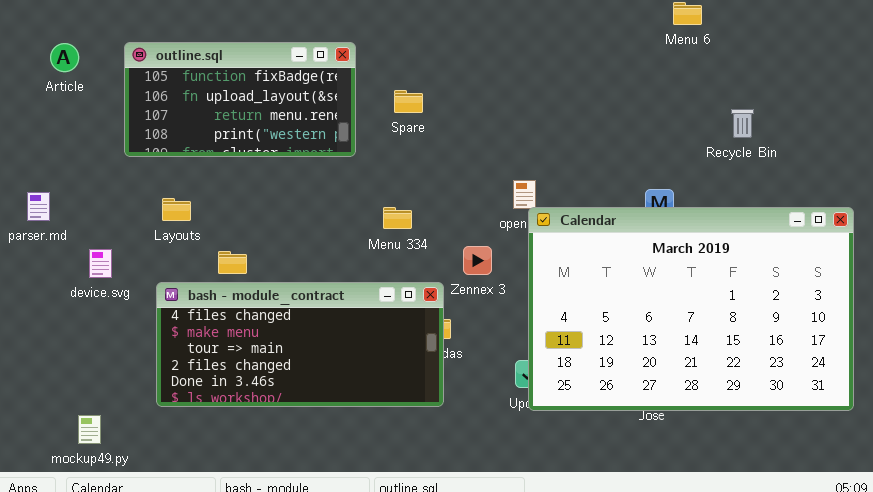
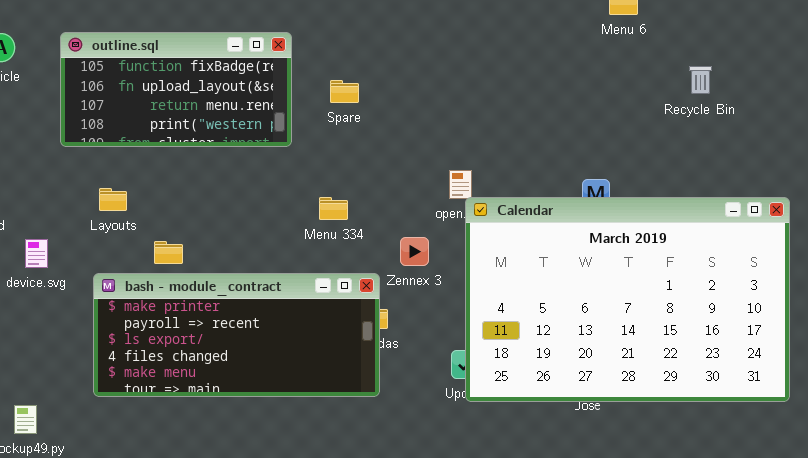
Recycle Bin: [731,109,754,138] -> [689,66,712,94], moved
bash - module_contract: [156,282,444,407] -> [93,273,380,397], scrolled up 3 rows

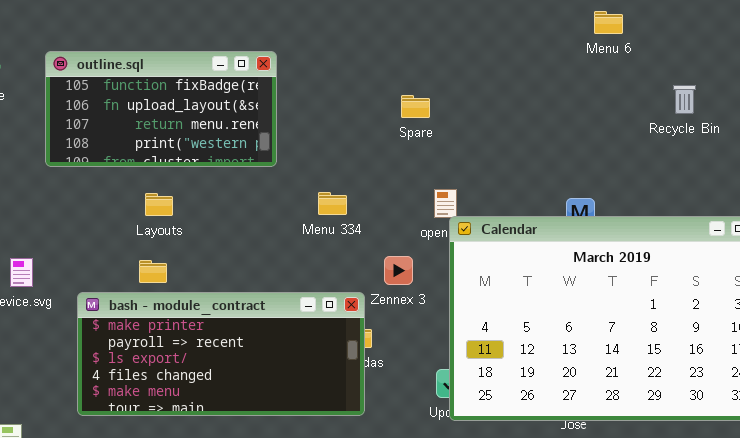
Spare: [330,80,359,103] -> [401,95,430,118], moved
Layouts: [99,188,127,211] -> [145,193,173,216], moved
Menu 334: [319,197,348,220] -> [318,192,347,215], moved

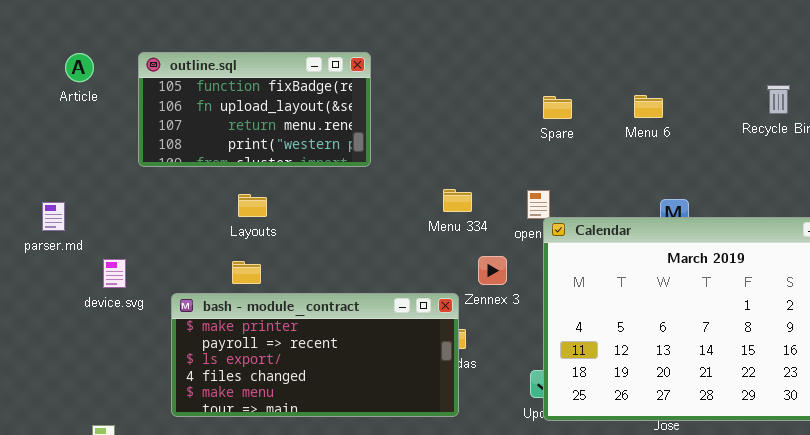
Menu 6: [594,11,623,34] -> [634,95,663,118], moved
Spare: [401,95,430,118] -> [543,96,572,119], moved
Menu 334: [318,192,347,215] -> [443,189,472,212], moved

